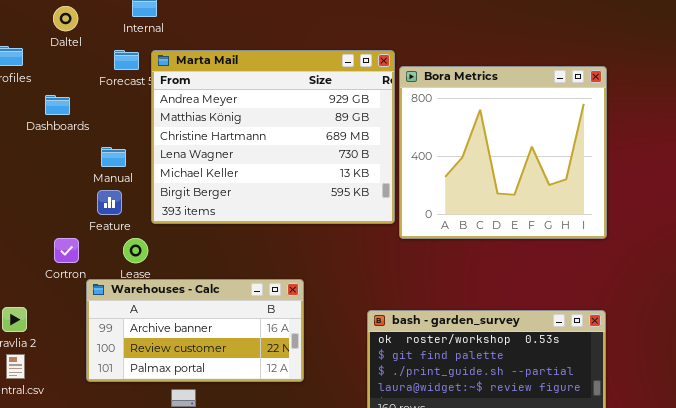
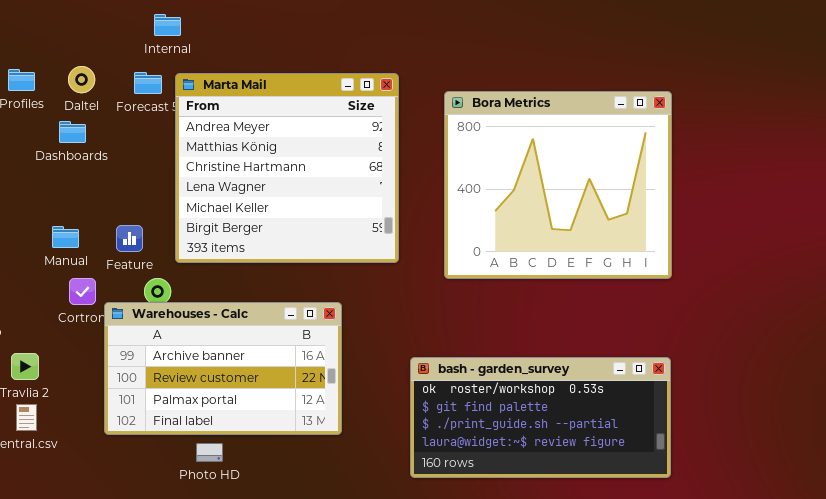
Daltel: [53,6,78,31] -> [68,66,95,93], moved
Marta Mail: [151,50,395,224] -> [175,73,399,263], resized
Manual: [101,147,126,167] -> [52,226,79,248], moved
Warehouses - Calc: [86,279,304,382] -> [104,302,342,435], resized

